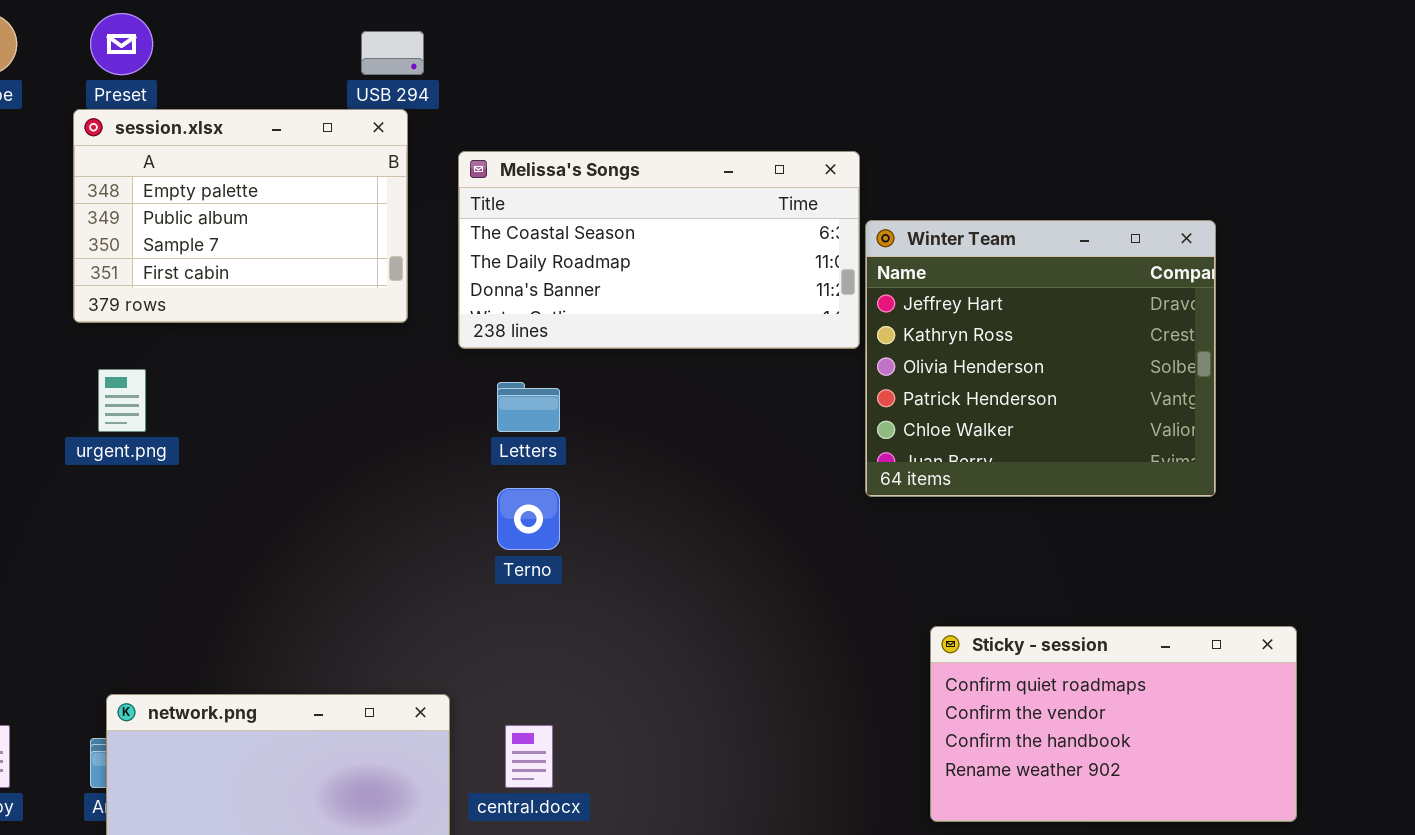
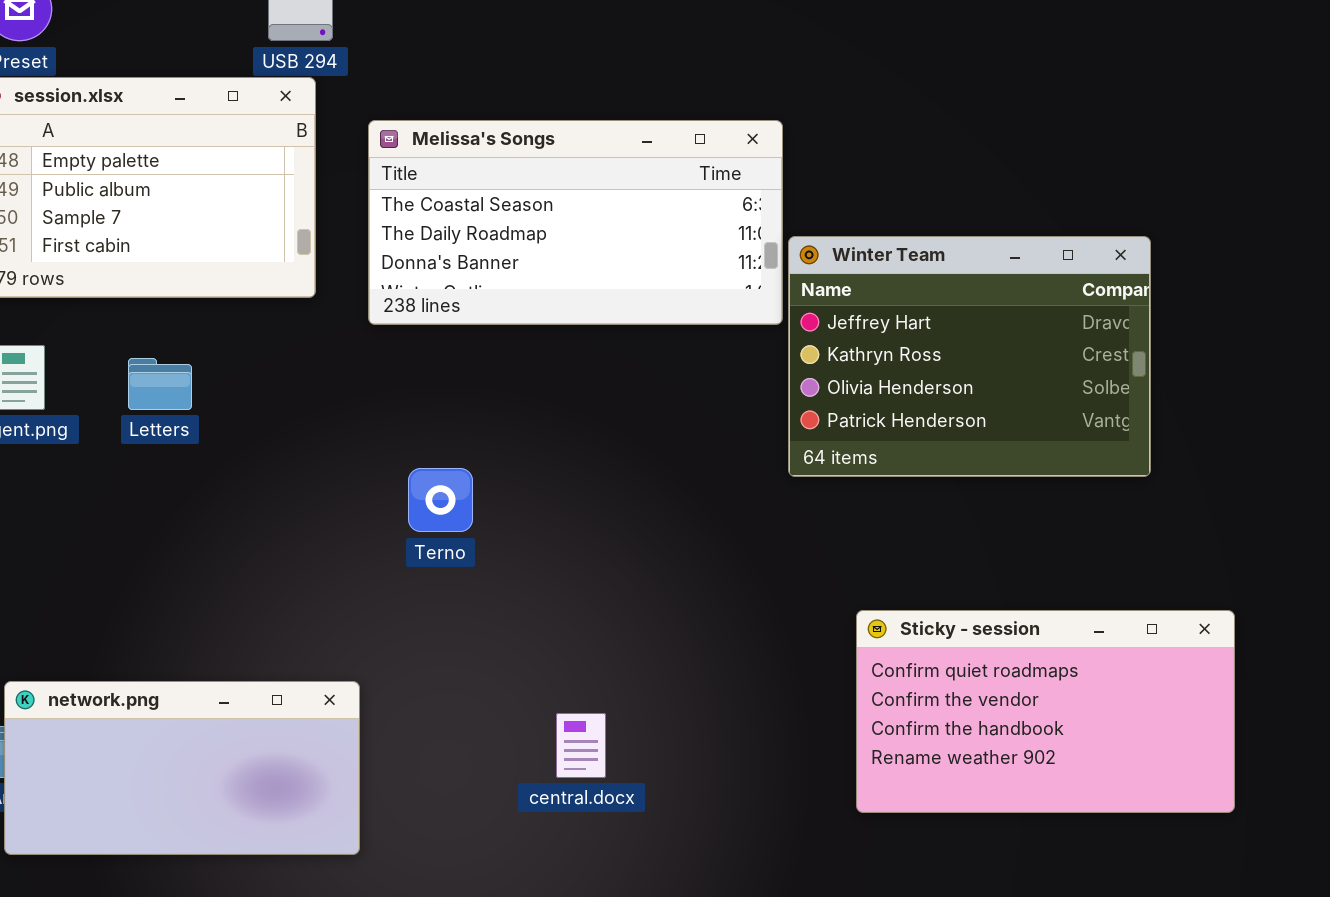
Winter Team: [865,220,1216,497] -> [788,236,1151,477], resized
Letters: [497,382,560,432] -> [128,358,192,410], moved
central.docx: [505,725,553,788] -> [556,713,606,778], moved

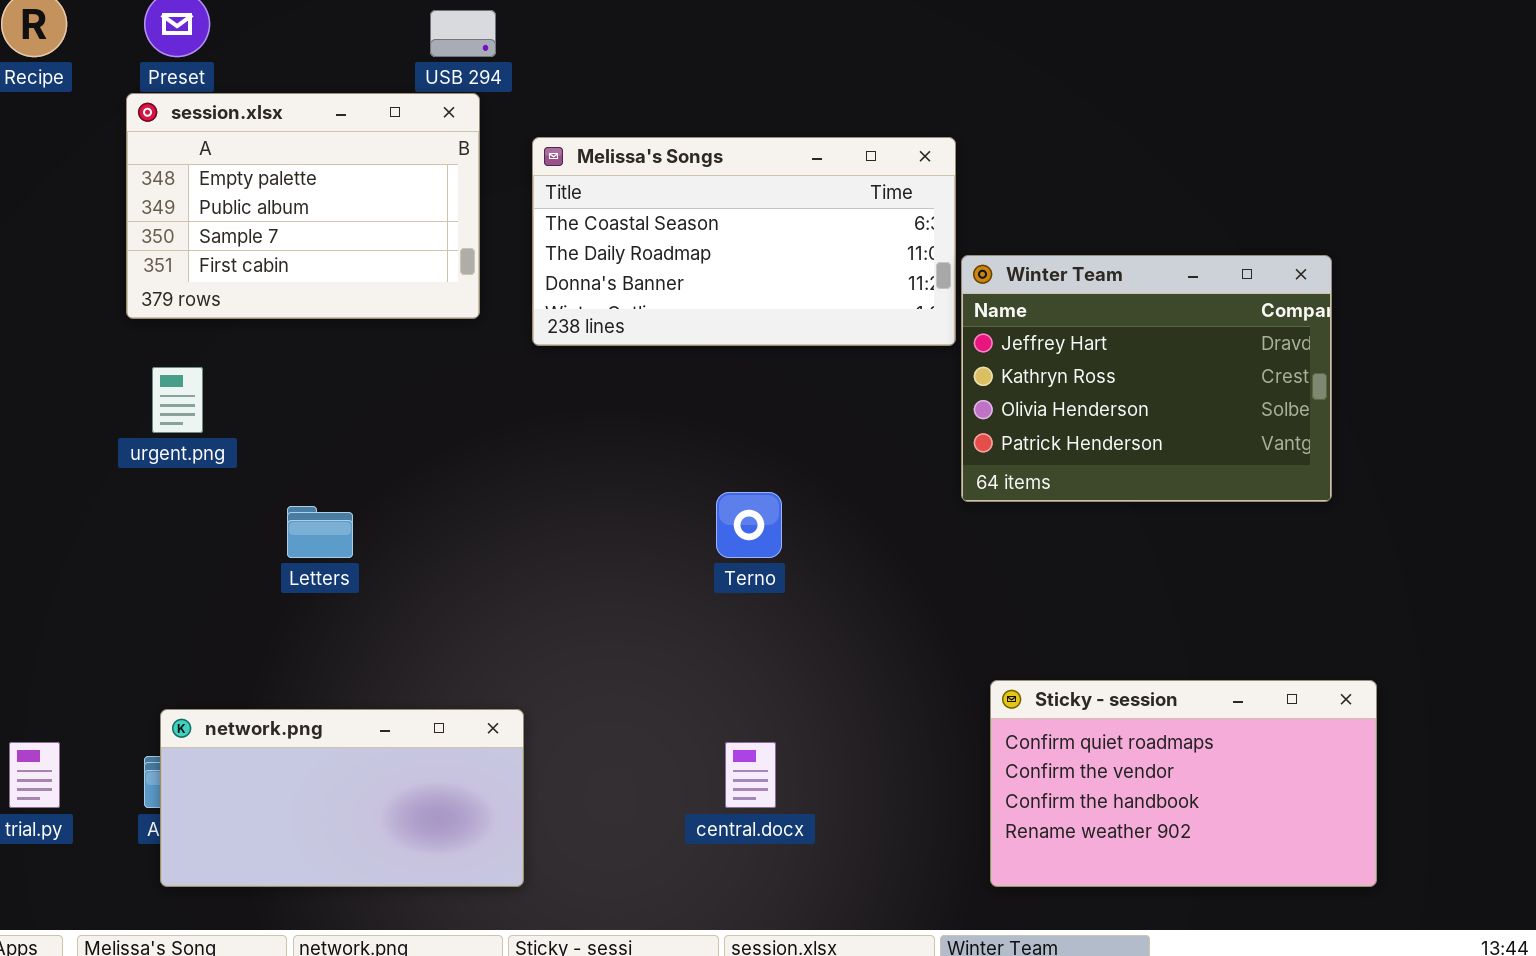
Letters: [128,358,192,410] -> [287,506,353,558], moved
Terno: [408,468,473,532] -> [716,492,782,558], moved
Sticky - session: [856,610,1235,813] -> [990,680,1377,887], moved

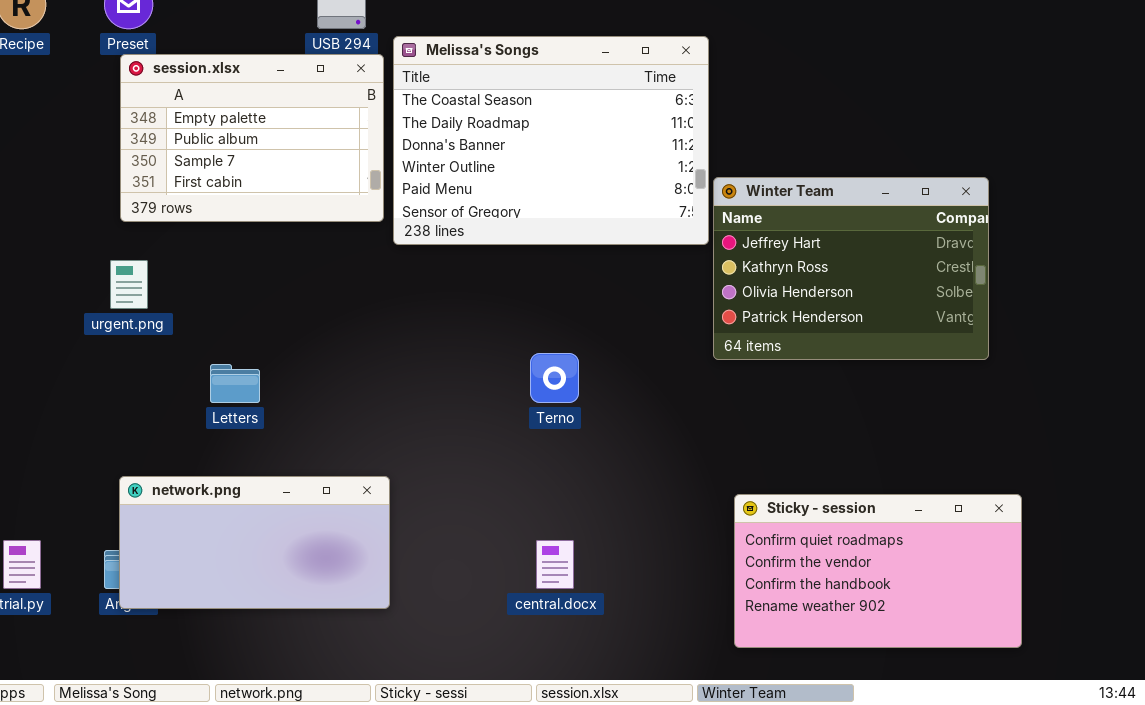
session.xlsx: [126,93,480,319] -> [120,54,384,222], moved
Melissa's Songs: [532,137,956,346] -> [393,36,709,245], resized
network.png: [160,709,524,887] -> [119,476,390,609], moved

